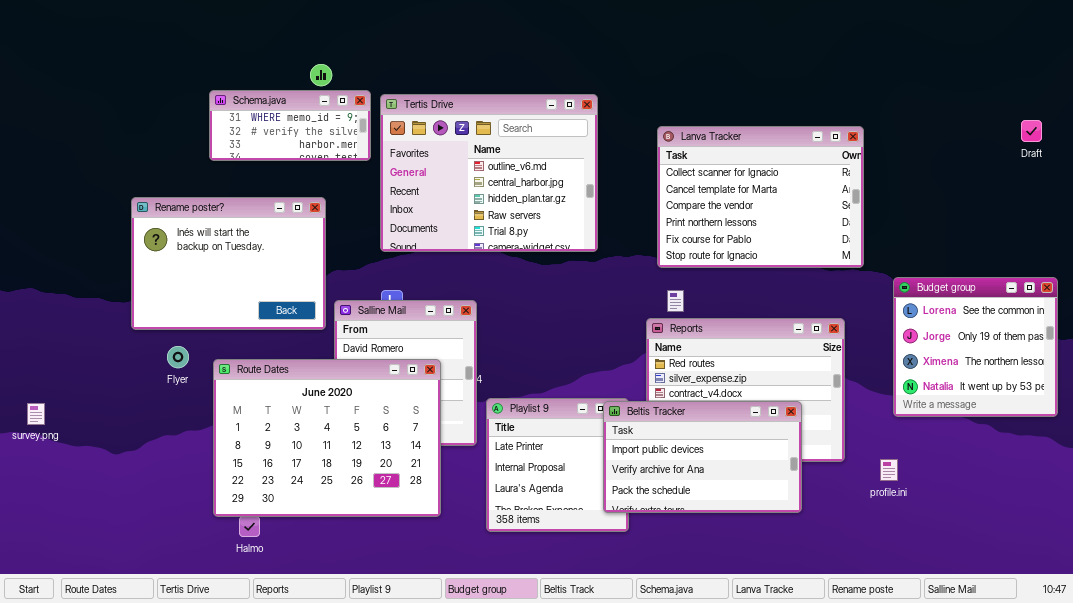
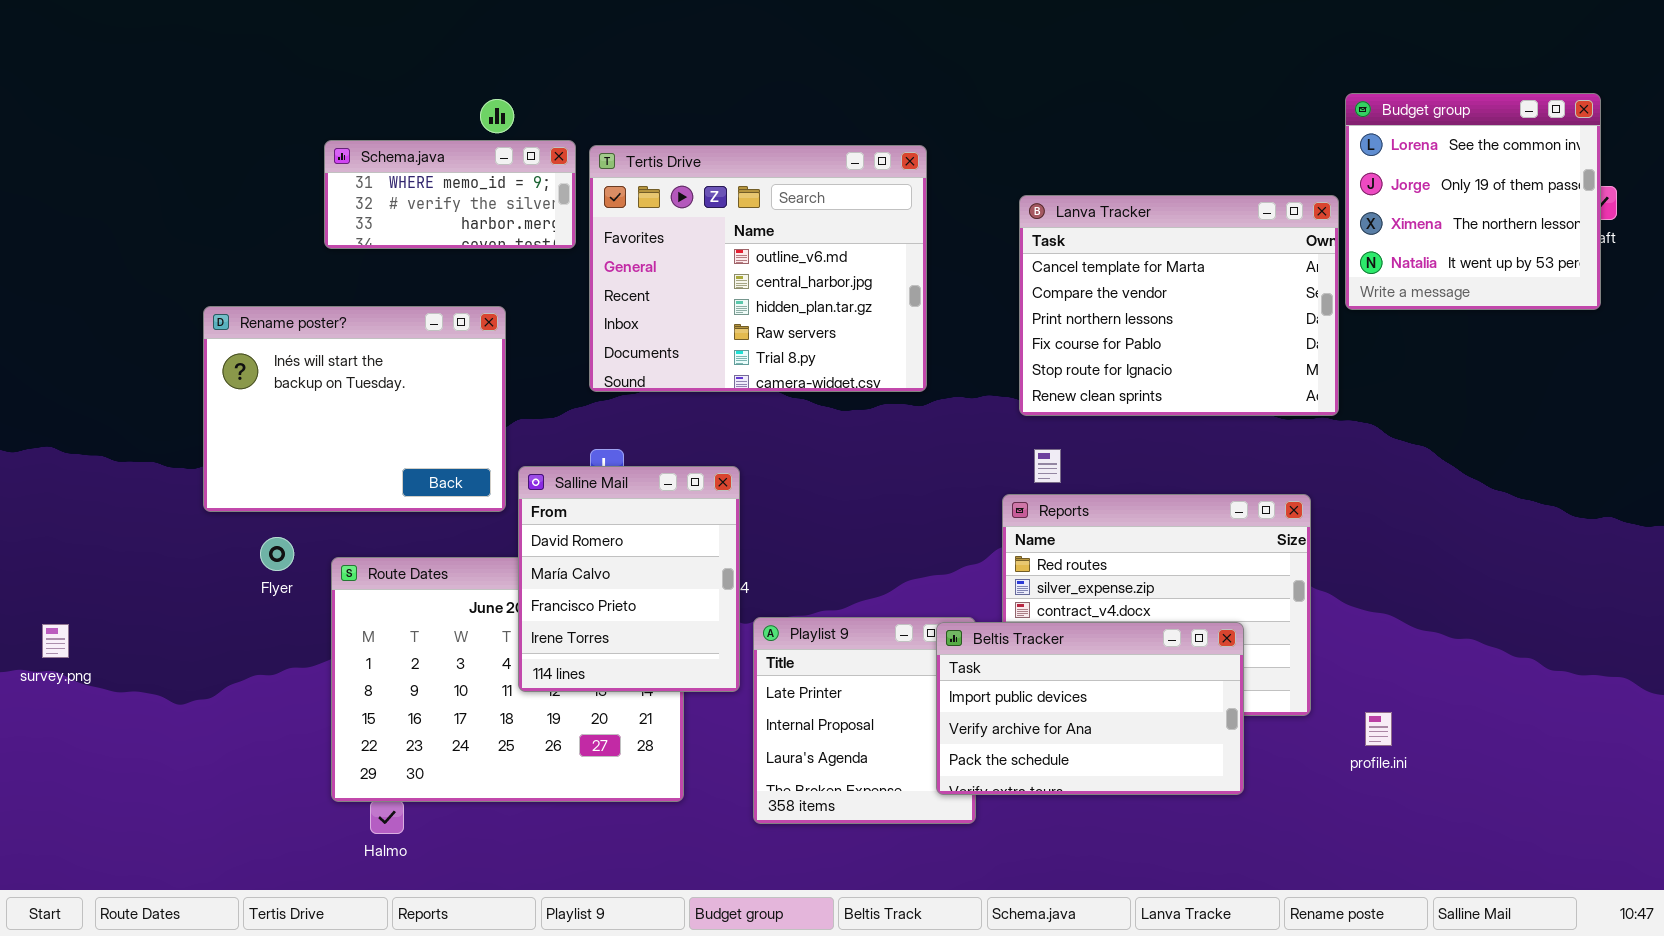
Lanva Tracker: [657,126,864,268] -> [1019,195,1339,416], scrolled down 1 row
Budget group: [893,277,1058,417] -> [1345,93,1601,310], moved
Salline Mail: [334,300,477,446] -> [518,466,740,692], raised

